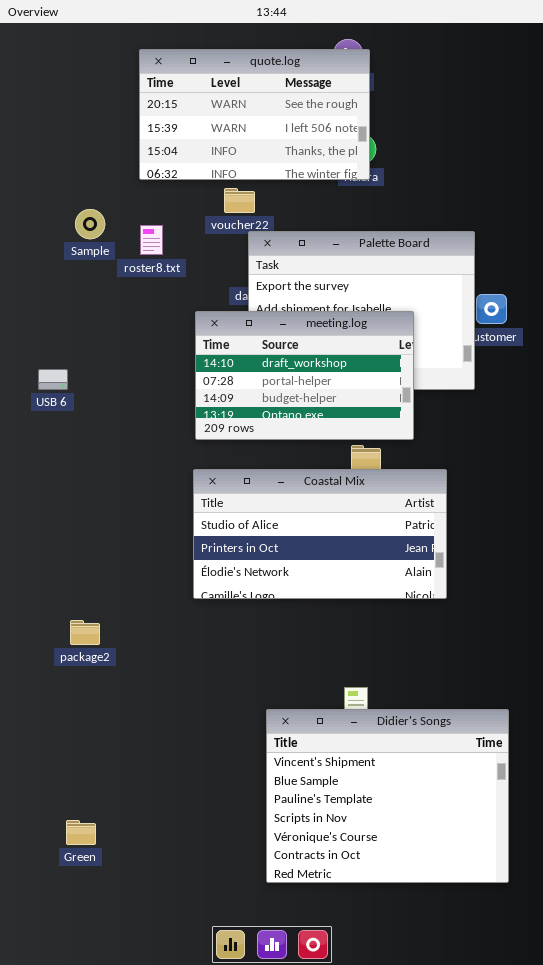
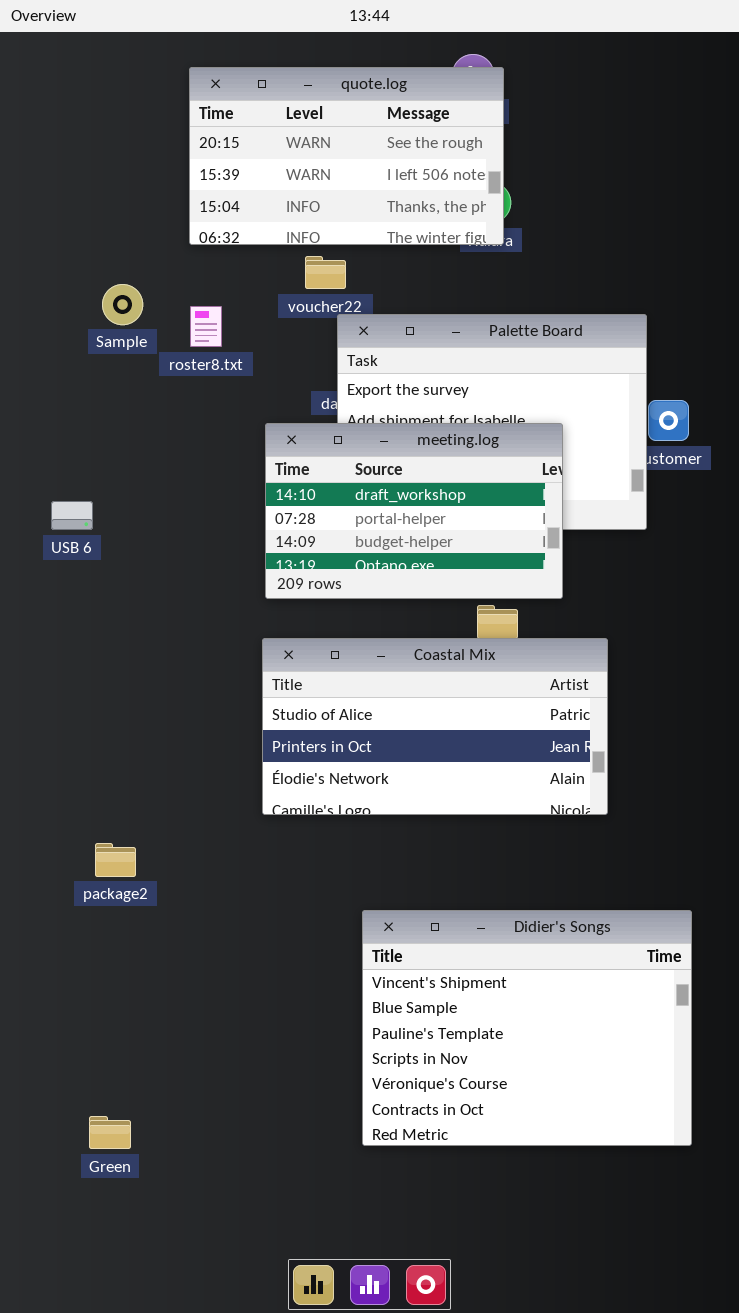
Didier's Songs: [266,709,509,883] -> [362,910,692,1146], moved

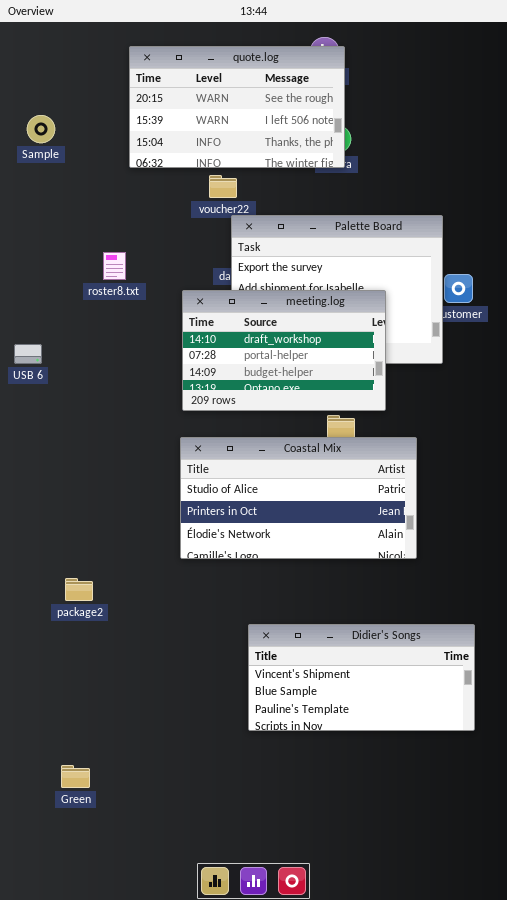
Sample: [102,284,143,325] -> [27,115,55,143], moved
roster8.txt: [190,306,222,347] -> [103,252,126,280], moved
USB 6: [51,501,93,530] -> [14,344,42,364], moved
Didier's Songs: [362,910,692,1146] -> [248,624,475,731], resized

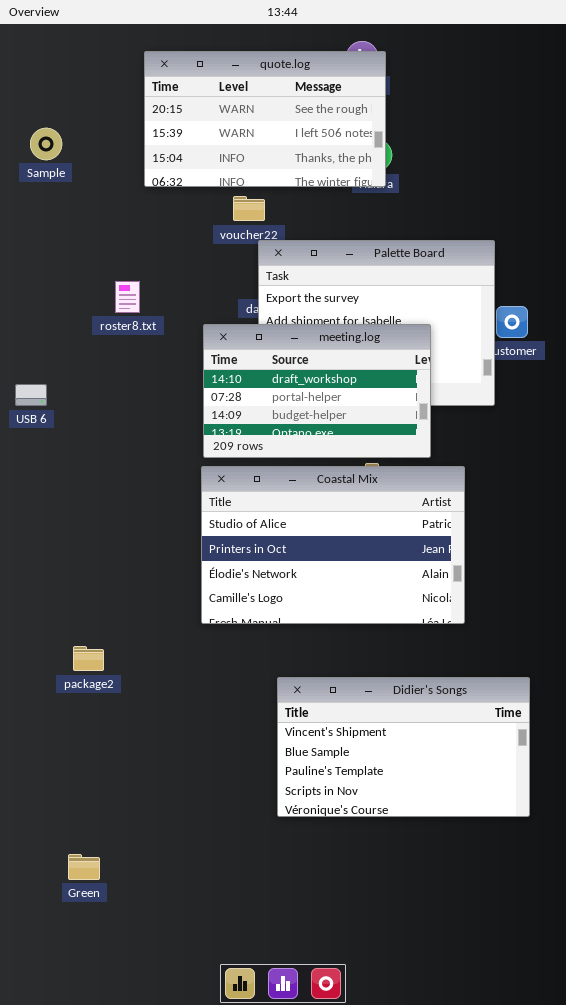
Coastal Mix: [180,437,417,559] -> [201,466,465,624], resized
Didier's Songs: [248,624,475,731] -> [277,677,530,817], resized

